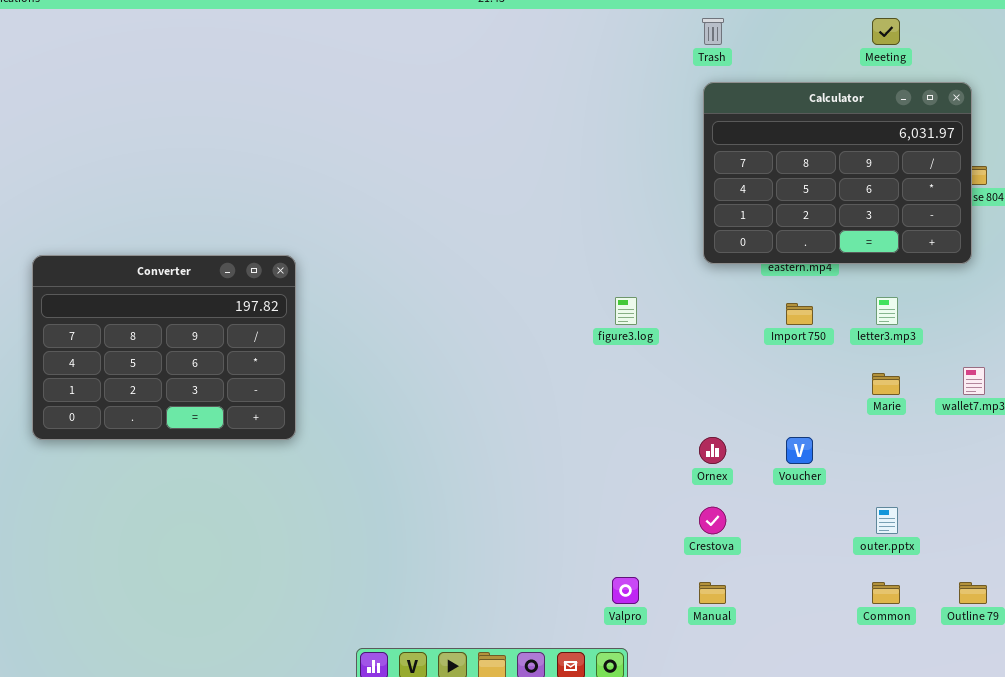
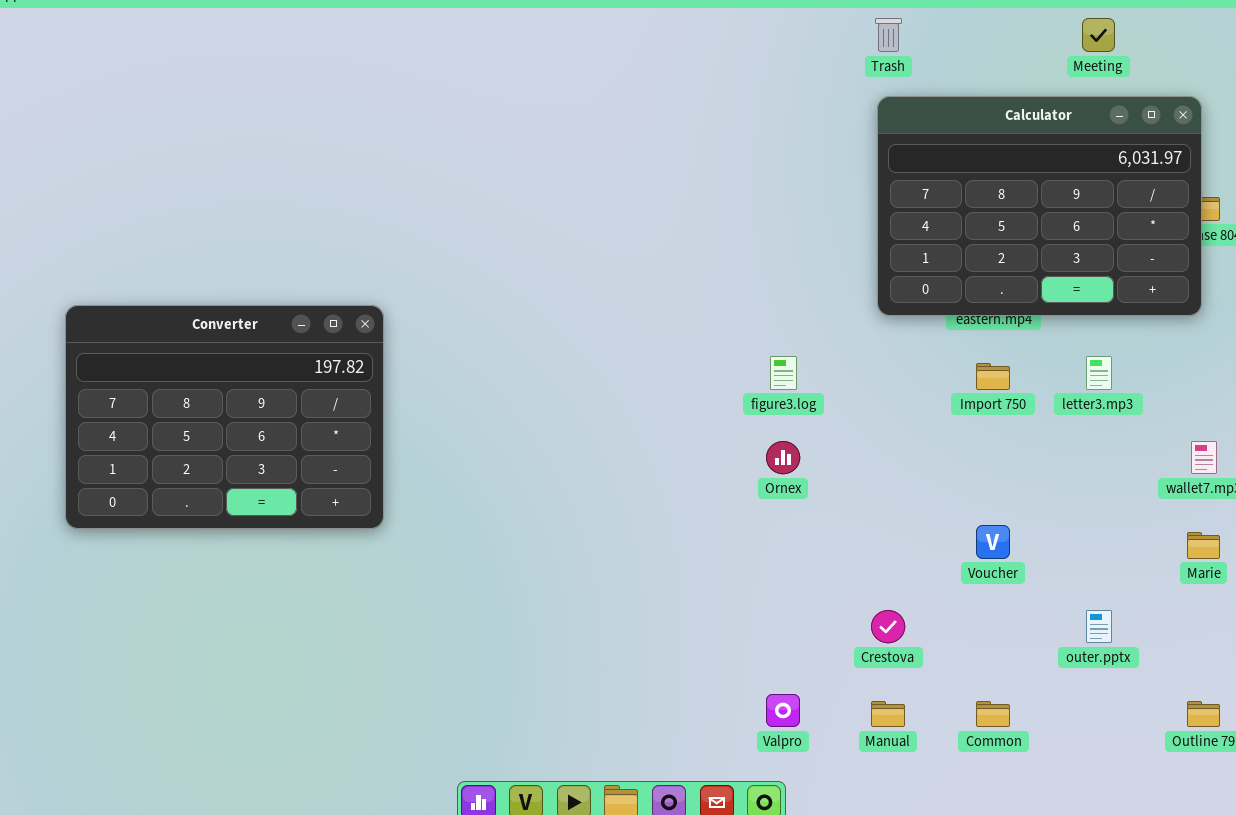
Marie: [872,373,900,395] -> [1187,532,1220,559], moved
Ornex: [699,437,726,464] -> [766,441,800,474], moved
Common: [872,582,900,604] -> [976,701,1010,727], moved

